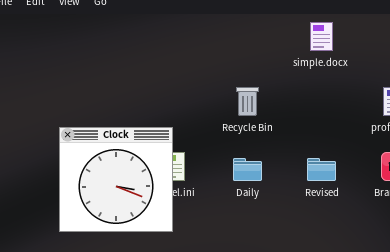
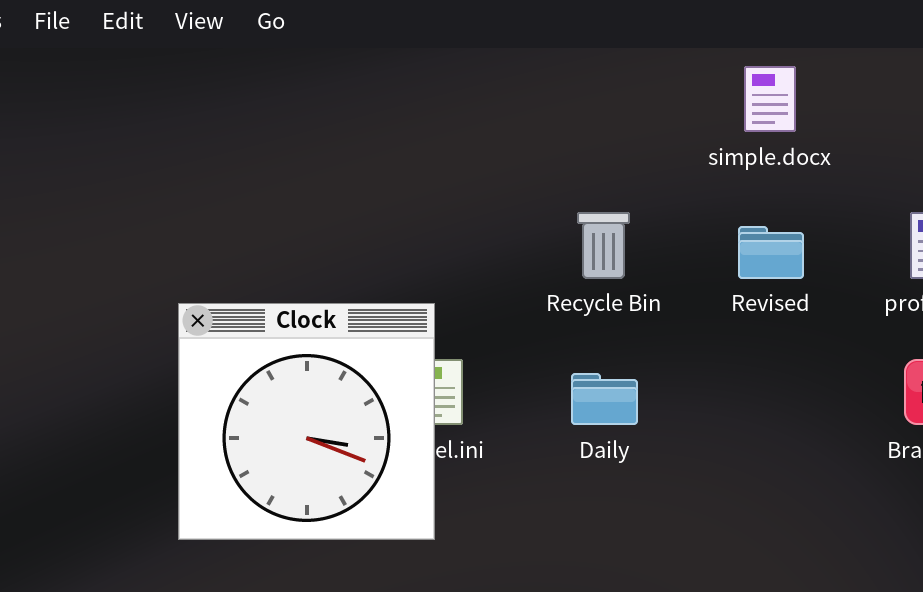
Revised: [307,158,336,181] -> [738,226,804,279], moved

